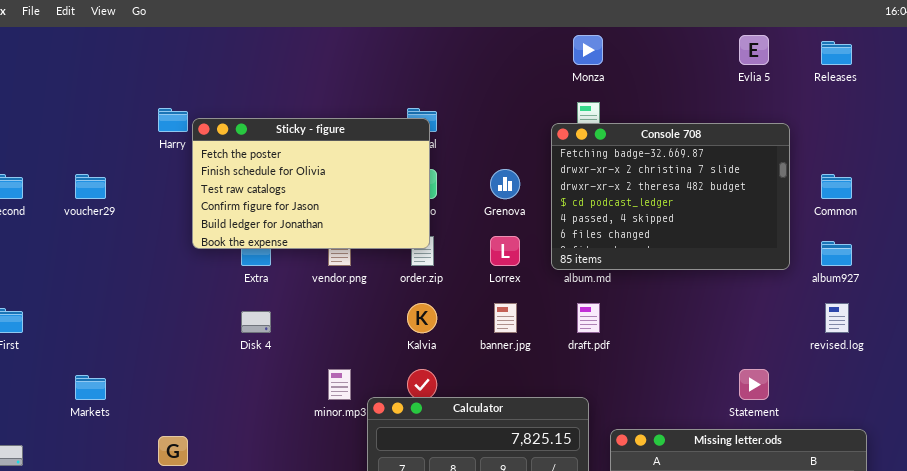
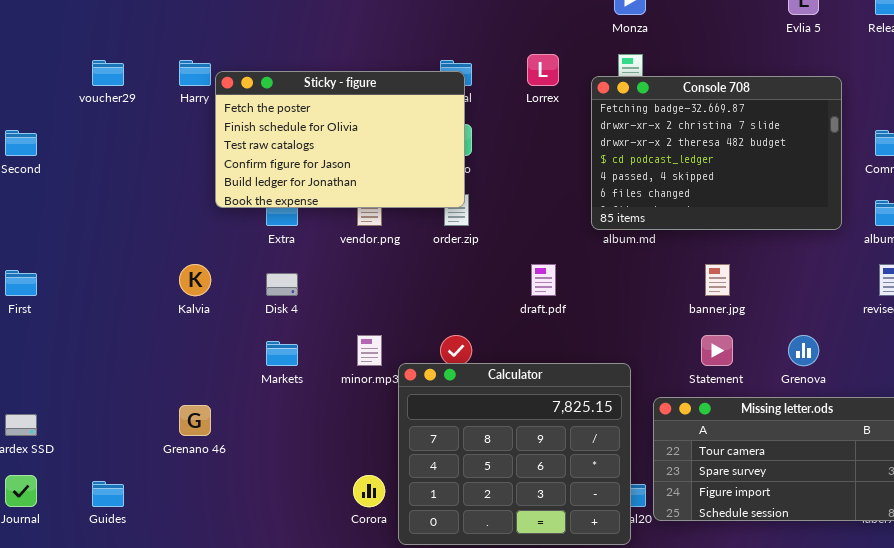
Grenova: [490,169,520,199] -> [788,335,819,366], moved
voucher29: [75,174,106,199] -> [92,60,124,86], moved
Lorrex: [490,236,520,266] -> [527,54,559,86], moved
Kalvia: [407,303,437,333] -> [179,264,211,296], moved
banner.jpg: [494,303,517,333] -> [705,264,730,296], moved
draft.pdf: [577,303,600,333] -> [531,264,556,296], moved
Statement: [739,369,769,400] -> [701,335,733,366], moved
Markets: [75,375,106,400] -> [266,341,298,366], moved

